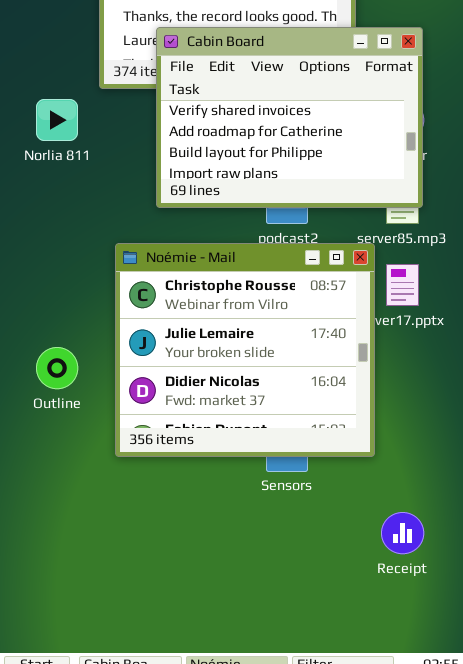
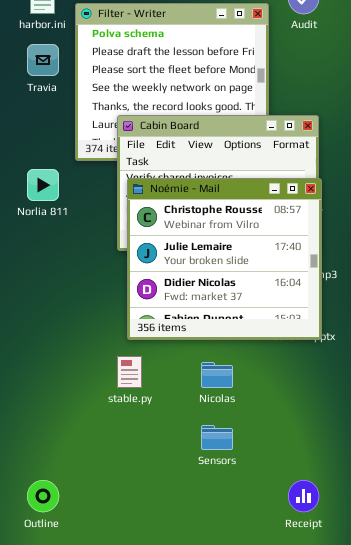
Noémie - Mail: [115,243,375,457] -> [127,178,322,340], moved
Outline: [36,347,78,389] -> [27,480,59,512], moved

